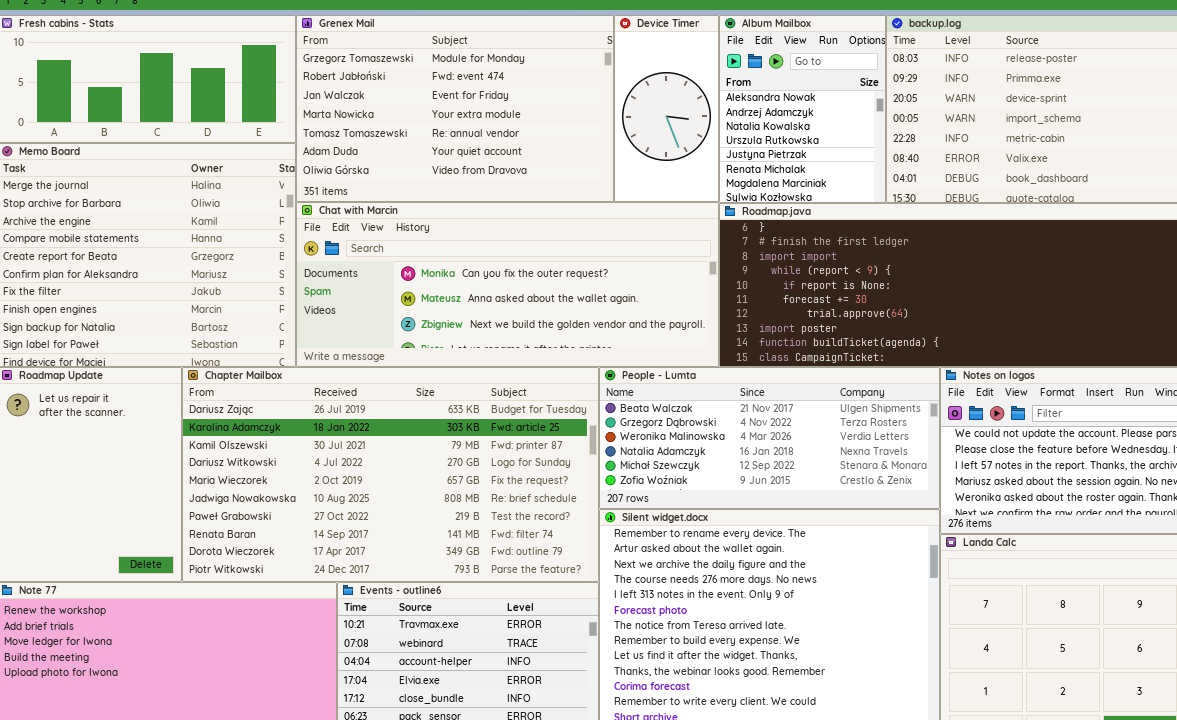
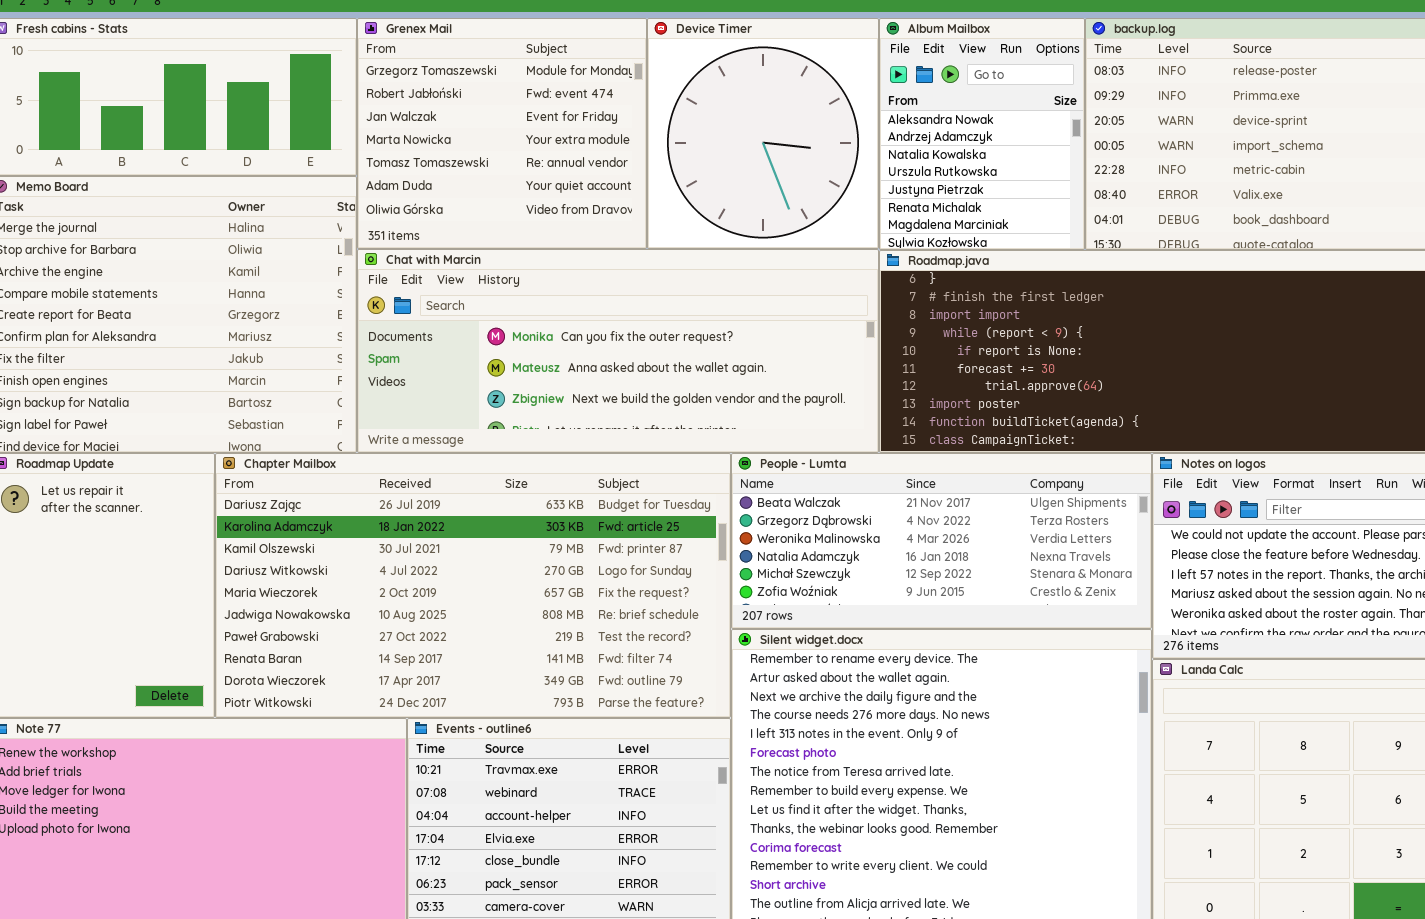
Grenex Mail: [296,15,614,202] -> [357,18,647,249], resized
Device Timer: [614,15,719,202] -> [647,18,879,249], resized

